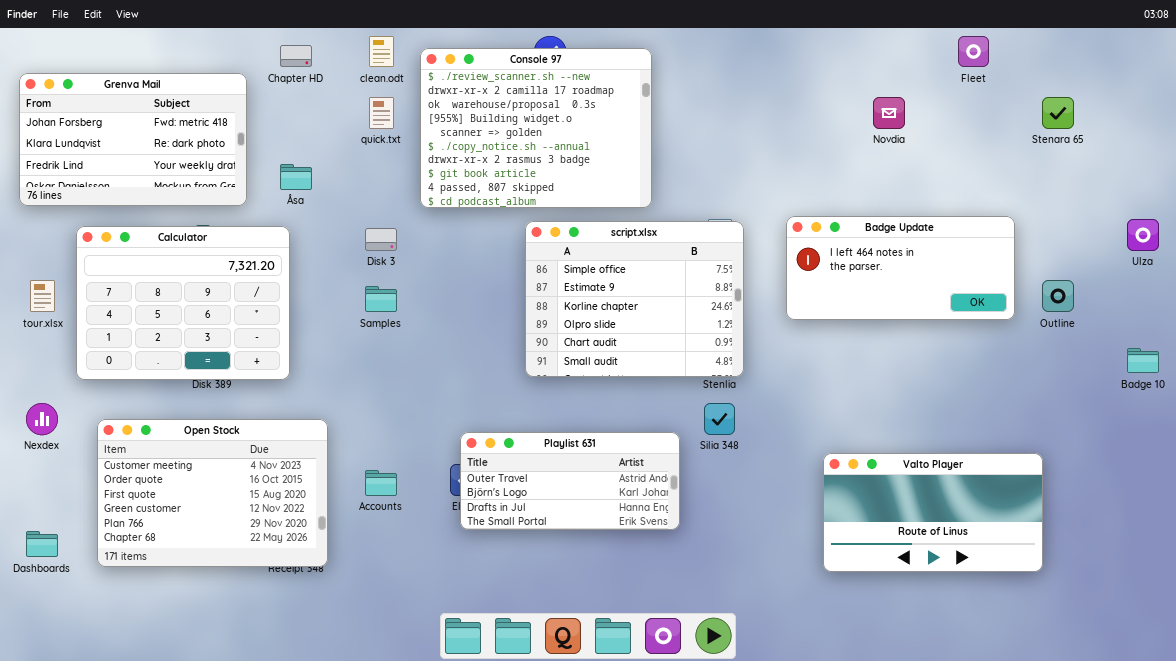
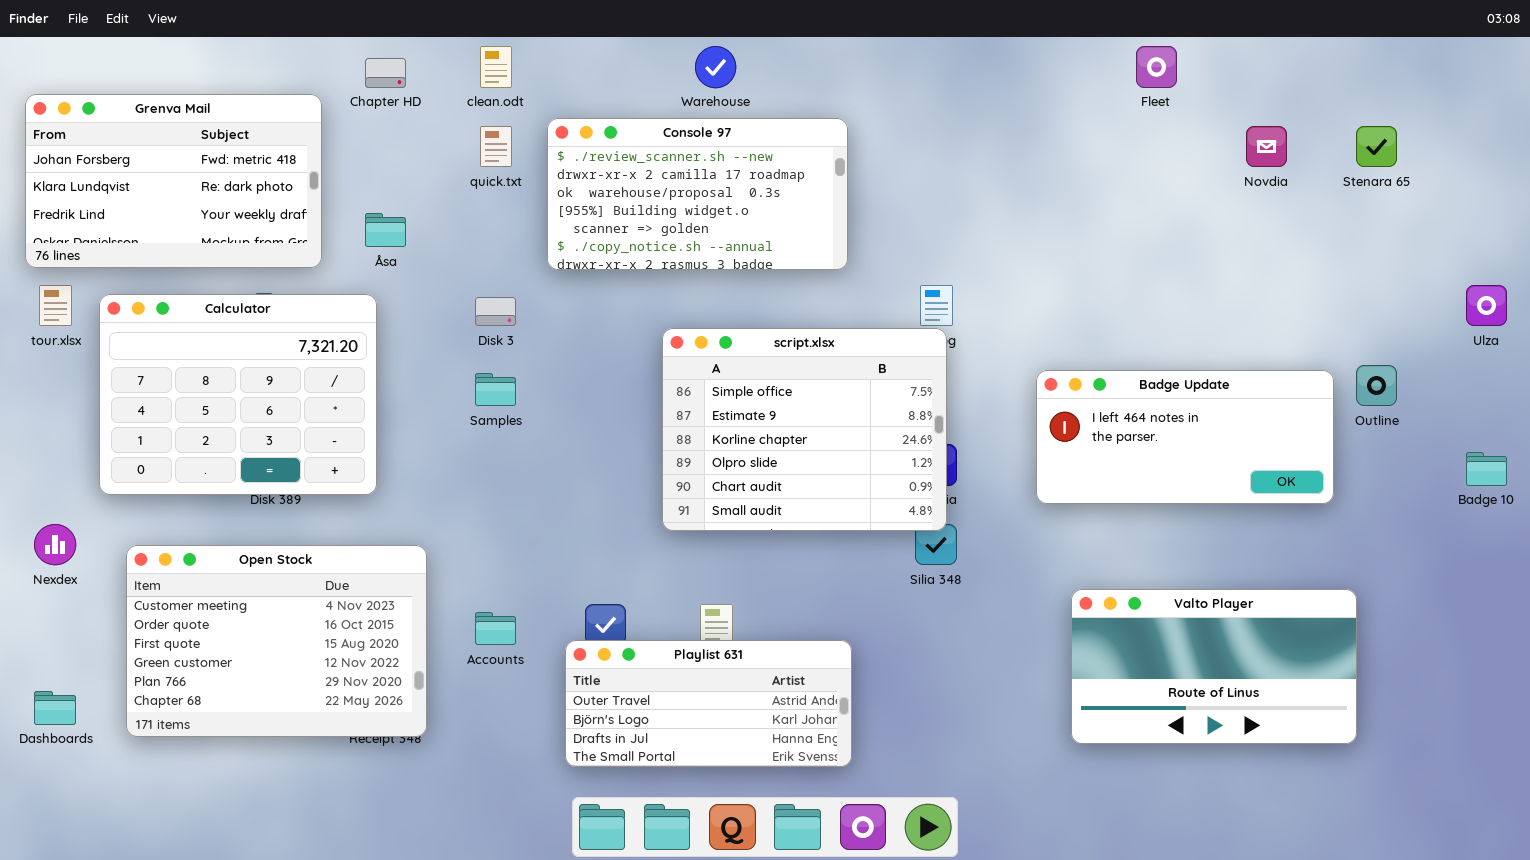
Fleet: [958,36,989,67] -> [1136,46,1177,88], moved
Console 97: [420,48,652,208] -> [547,118,848,270], resized
Novdia: [873,97,905,129] -> [1246,126,1287,167], moved
Badge Update: [786,216,1015,320] -> [1036,370,1334,504], moved
script.xlsx: [525,221,744,377] -> [662,328,947,531], moved
tour.xlsx: [30,280,55,312] -> [39,285,72,326], moved
Playlist 631: [460,432,680,530] -> [565,640,852,767], moved

